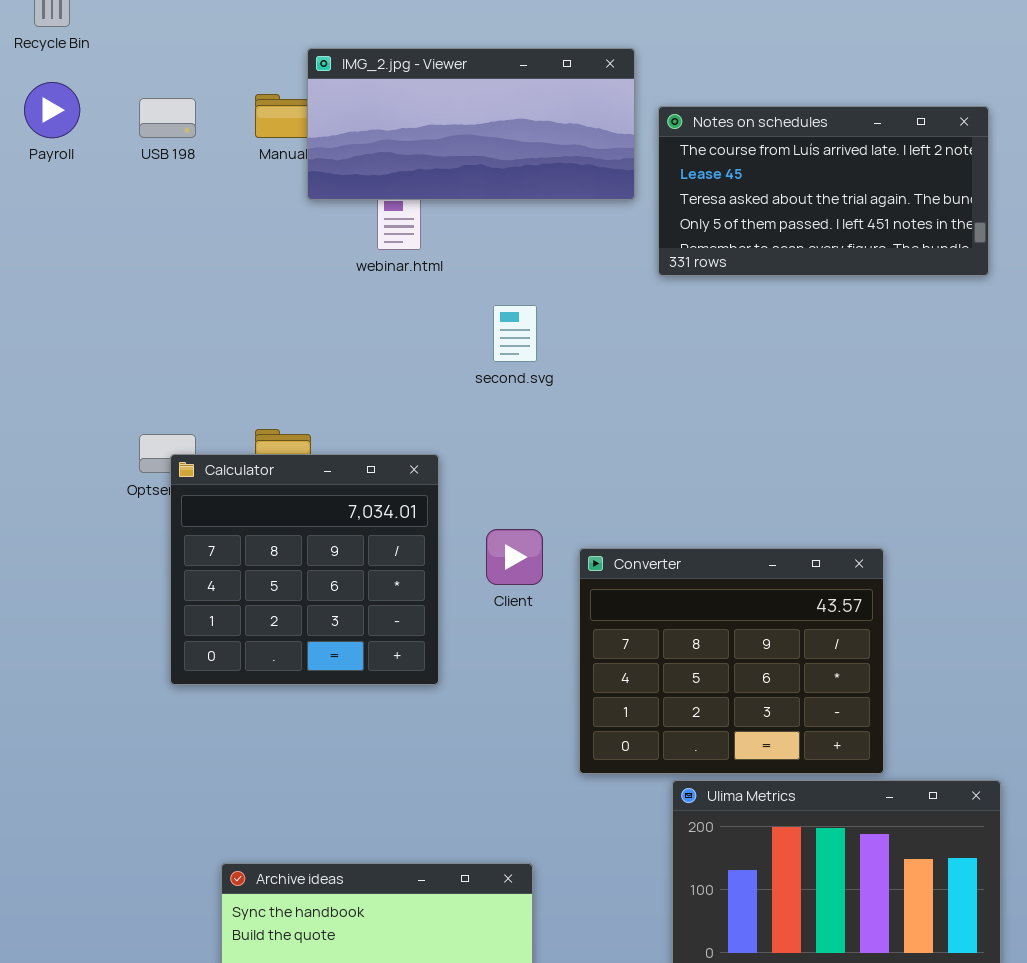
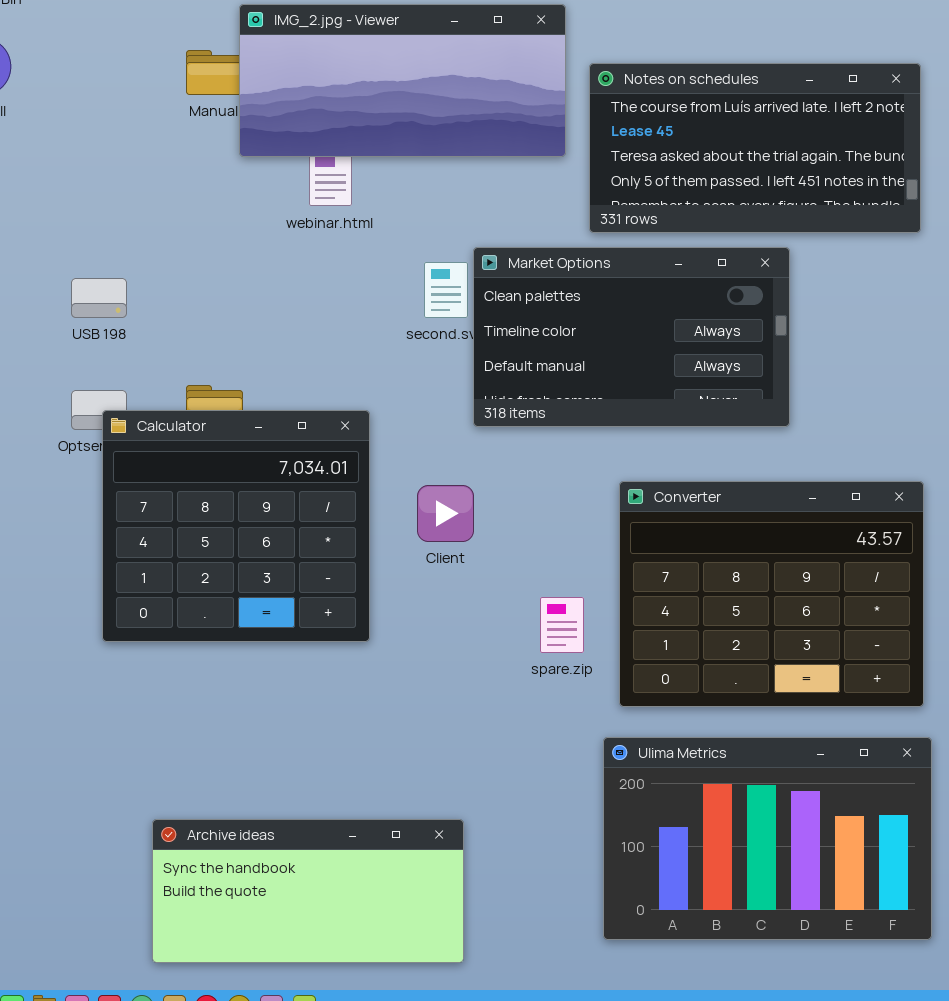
USB 198: [139,98,196,138] -> [71,278,127,318], moved
Market Options: none -> [473,247,790,427], opened
Converter: [579,548,884,774] -> [619,481,924,707], moved

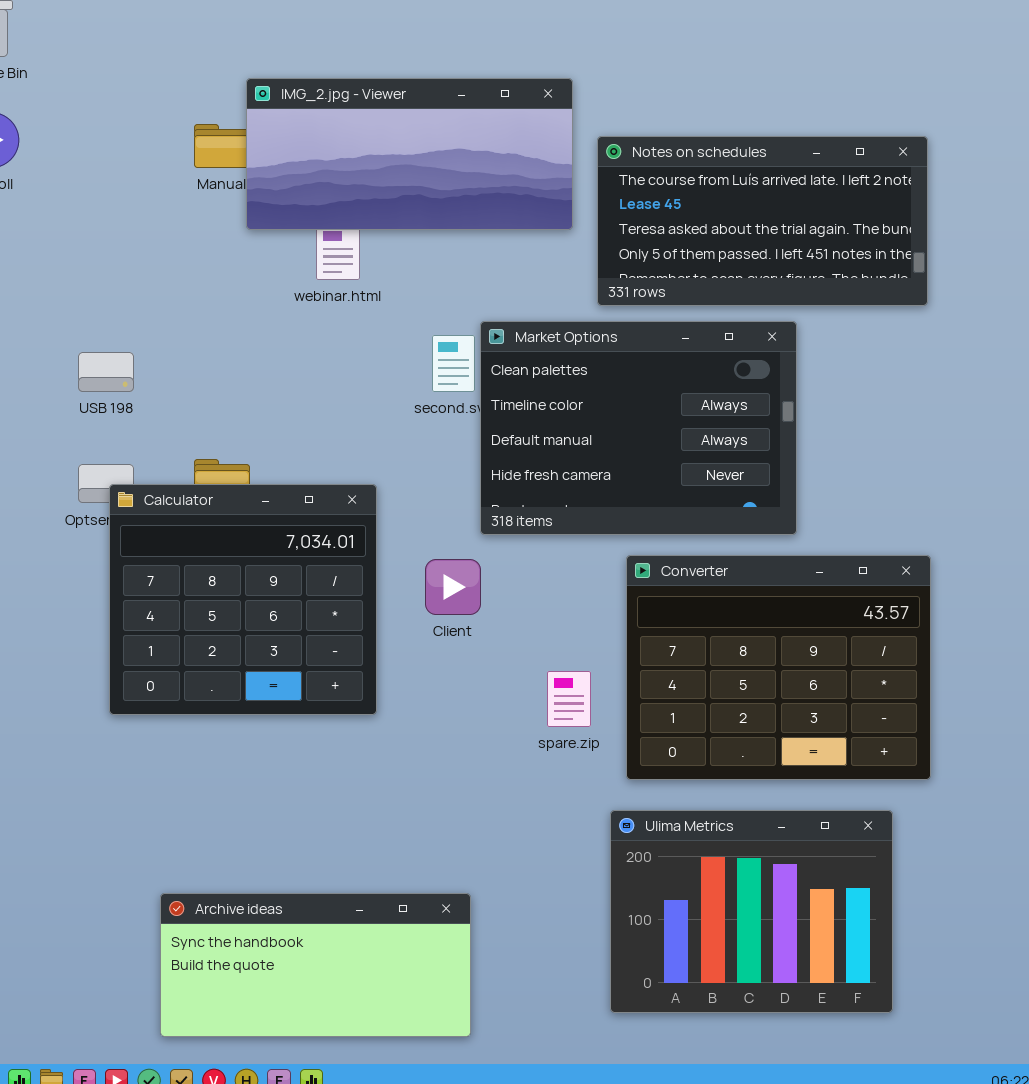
Market Options: [473,247,790,427] -> [480,321,797,535], resized
Ulima Metrics: [603,737,932,940] -> [610,810,893,1013], resized

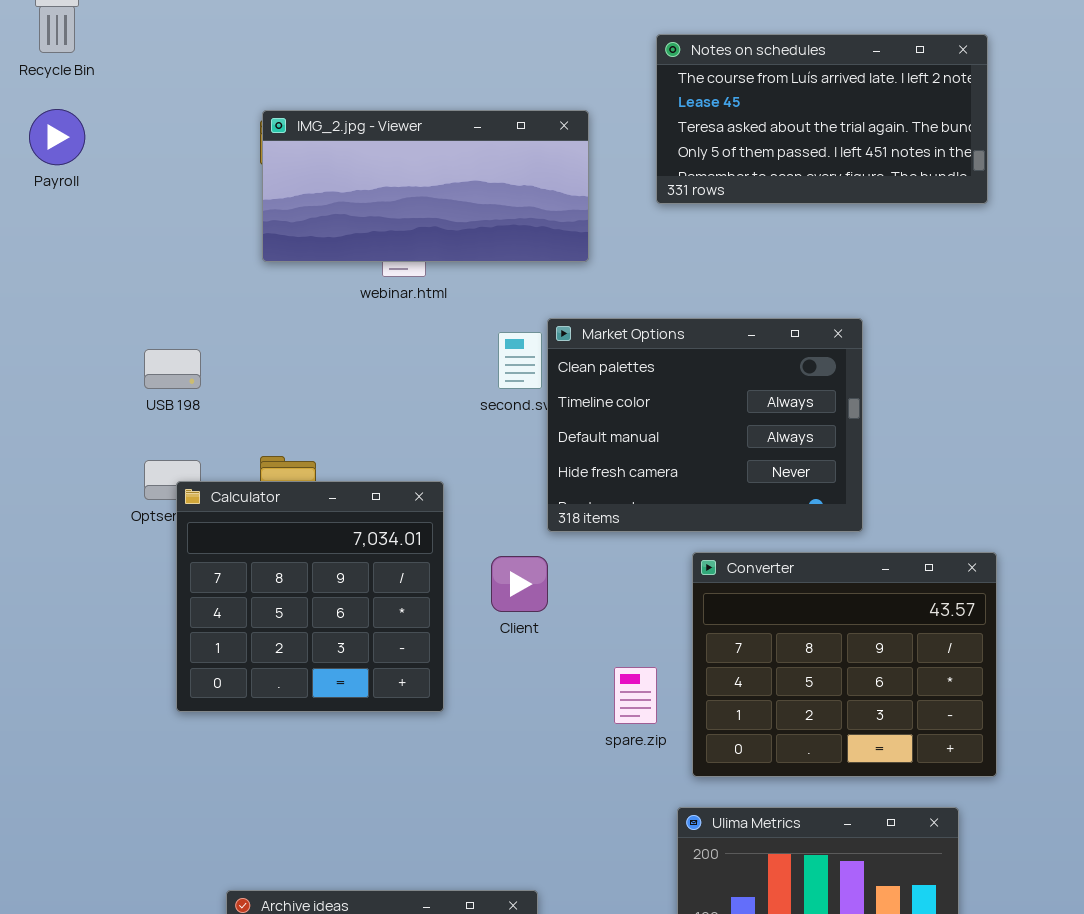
IMG_2.jpg - Viewer: [246,78,573,230] -> [262,110,589,262], moved
Notes on schedules: [597,136,928,306] -> [656,34,988,204], moved

